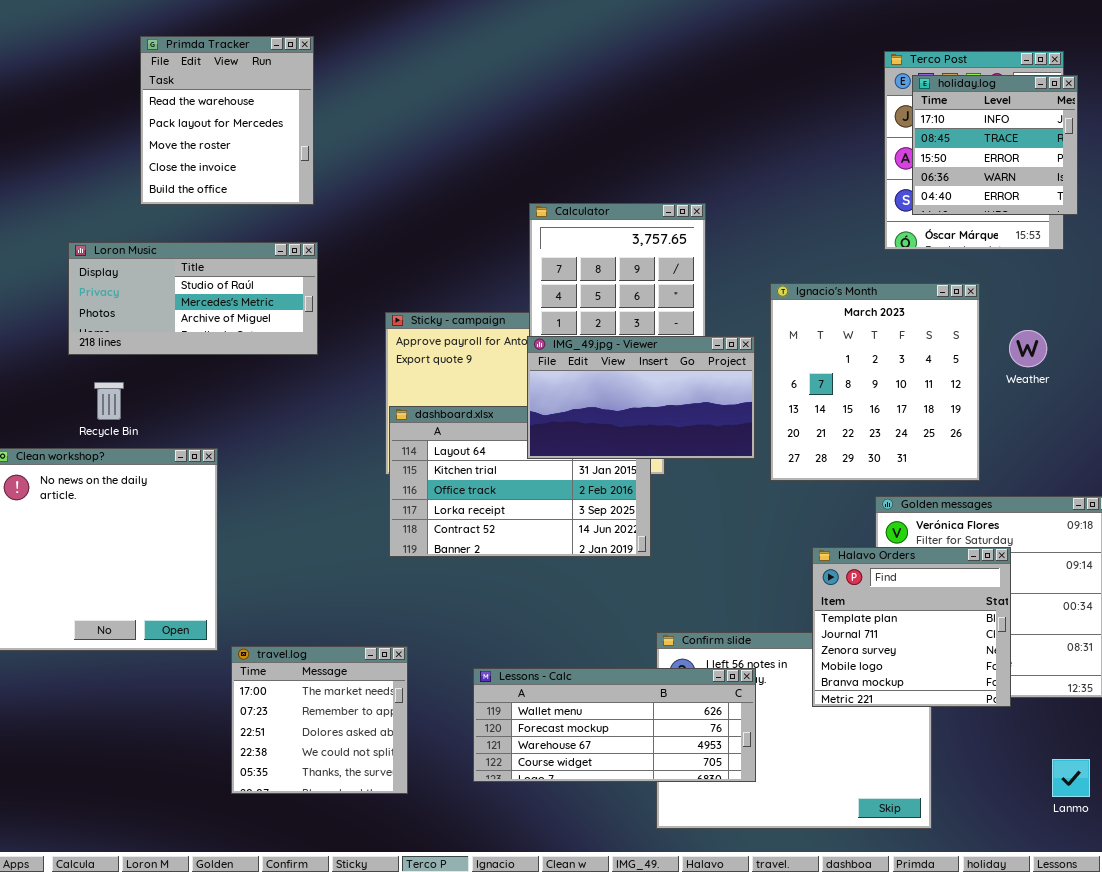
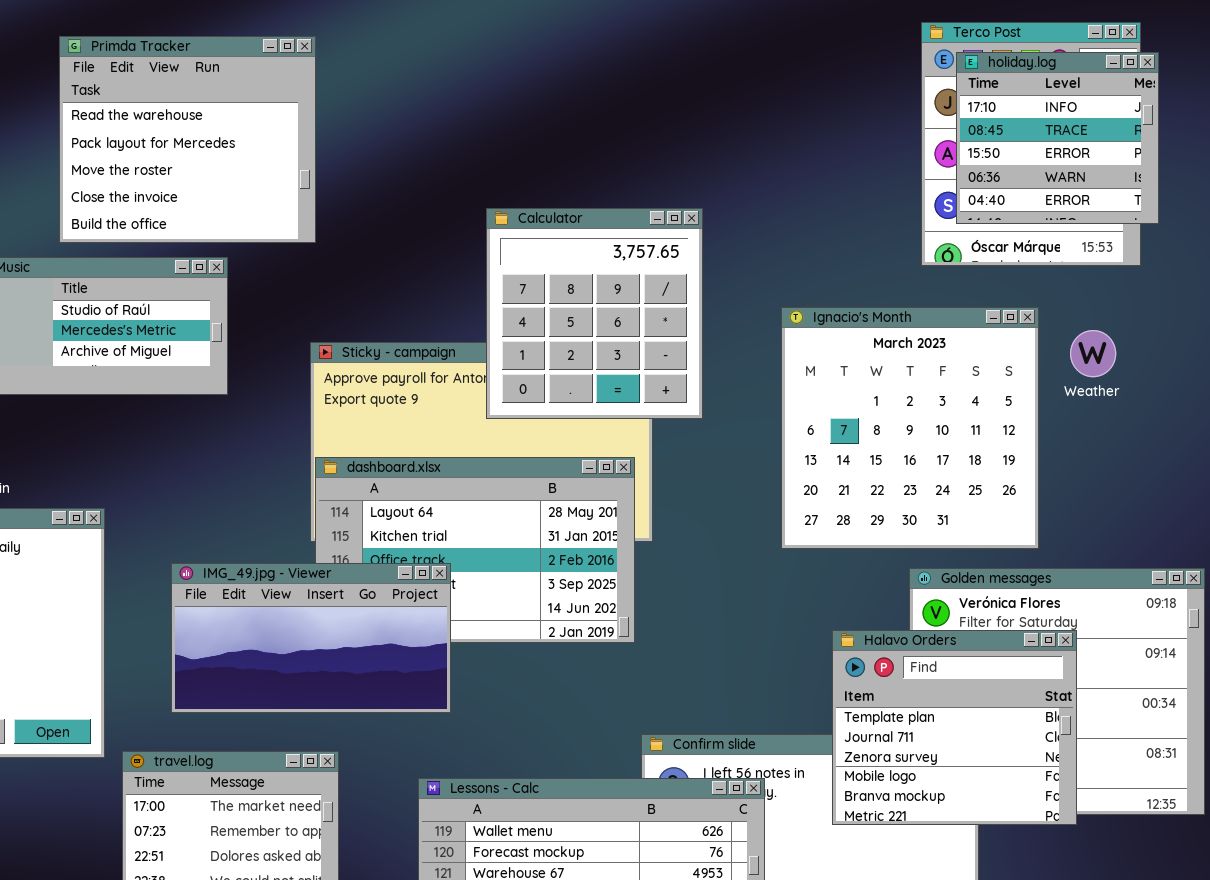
Primda Tracker: [140,36,314,205] -> [59,36,316,243], moved, resized
Weather: [1009,330,1047,367] -> [1070,330,1116,377], moved
IMG_49.jpg - Viewer: [527,336,755,459] -> [171,563,451,713], moved

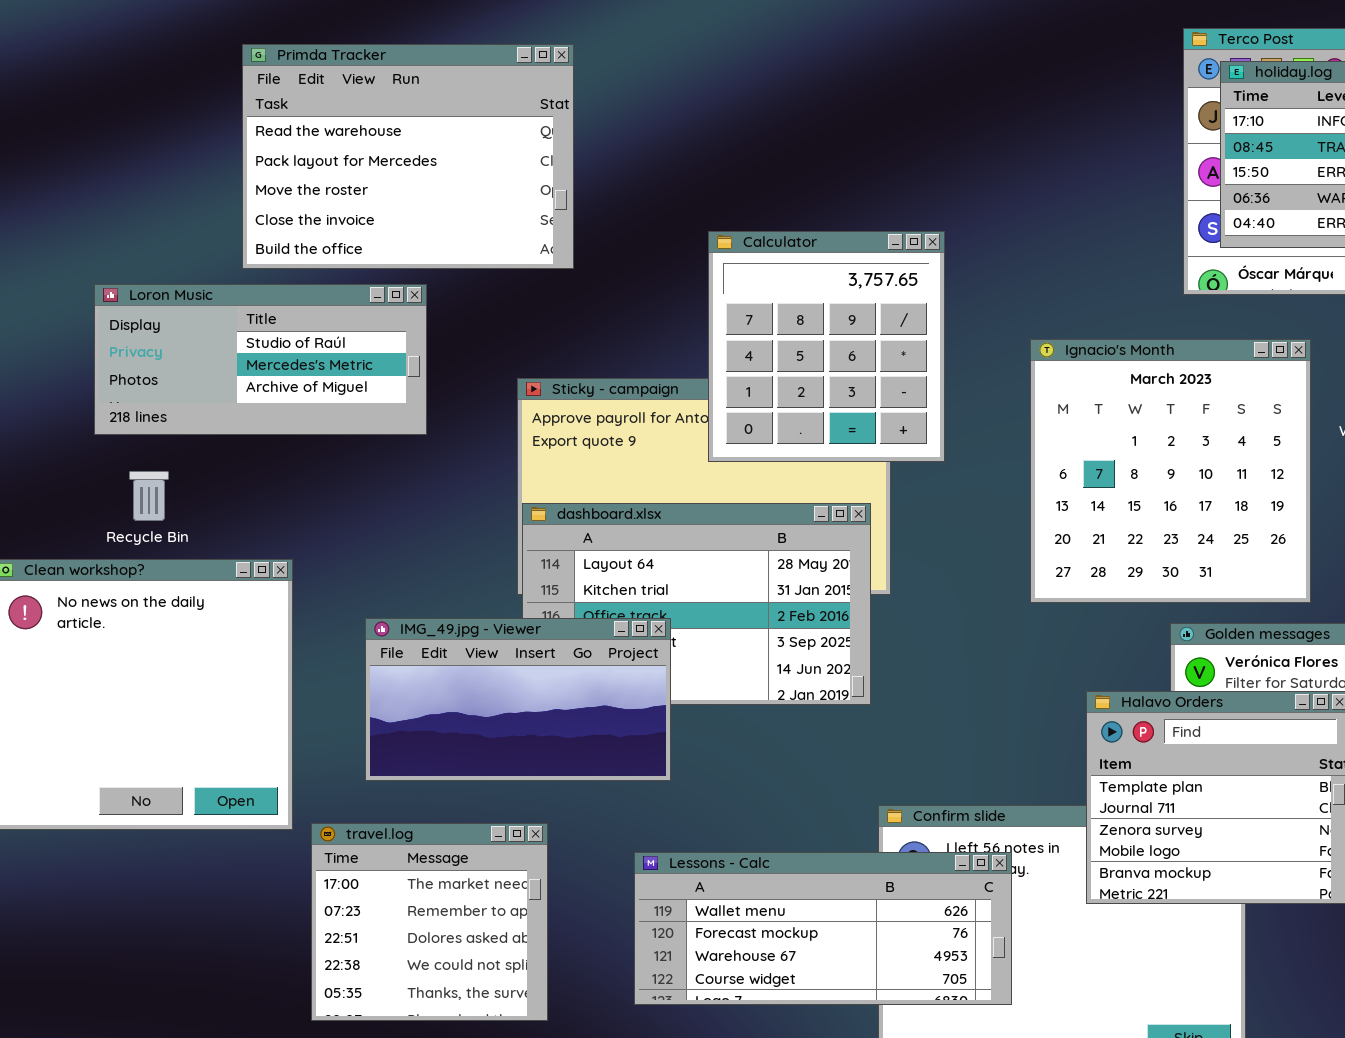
Primda Tracker: [59,36,316,243] -> [242,44,574,269], resized

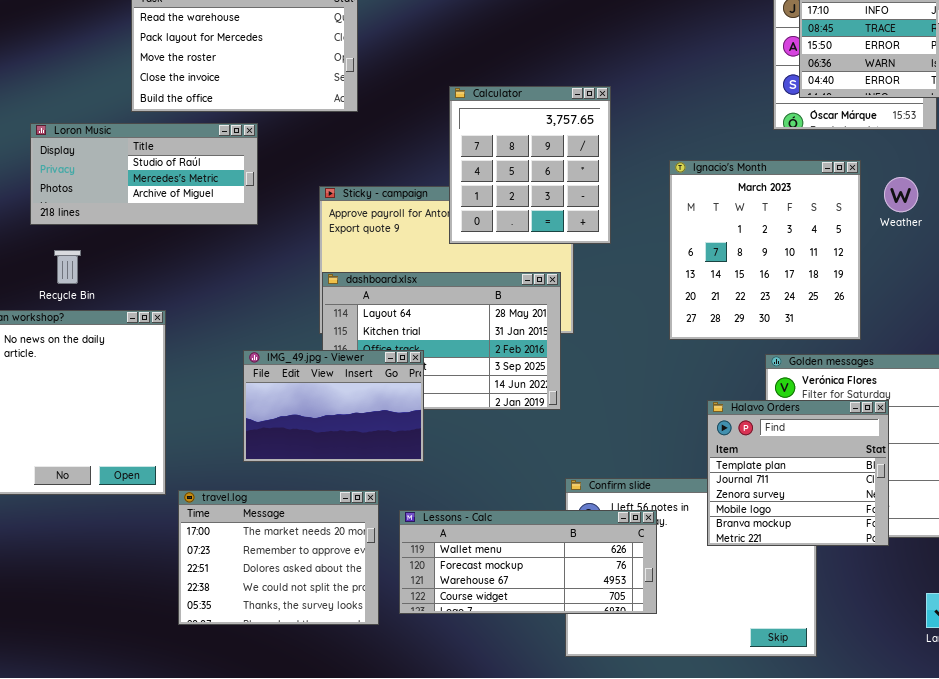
IMG_49.jpg - Viewer: [365,618,671,781] -> [243,350,424,462], resized
travel.log: [311,823,548,1021] -> [178,490,379,625], resized

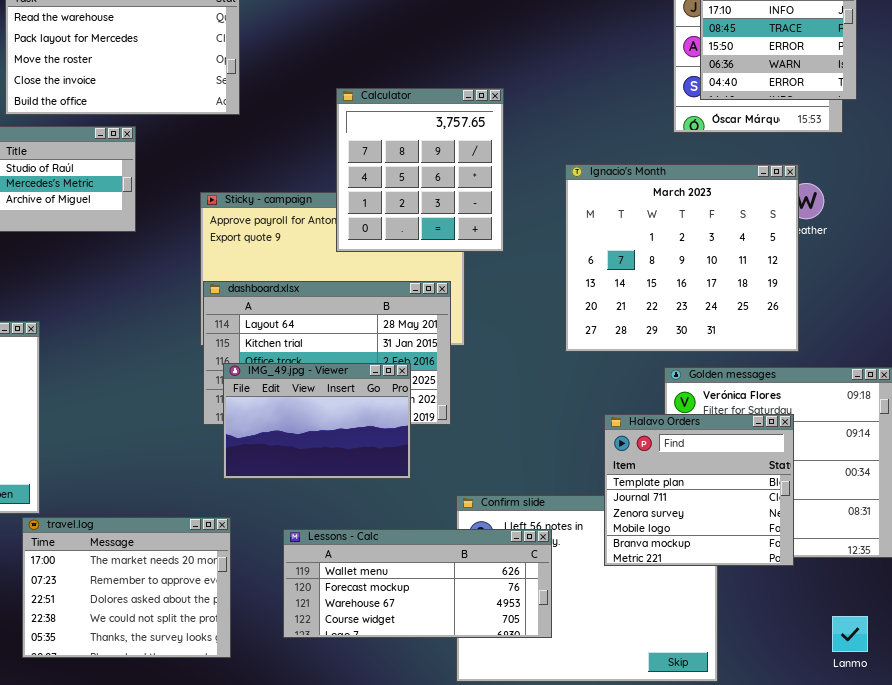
Ignacio's Month: [669,160,861,340] -> [565,164,799,352], resized
IMG_49.jpg - Viewer: [243,350,424,462] -> [223,363,411,479], moved
travel.log: [178,490,379,625] -> [22,517,231,658], moved

